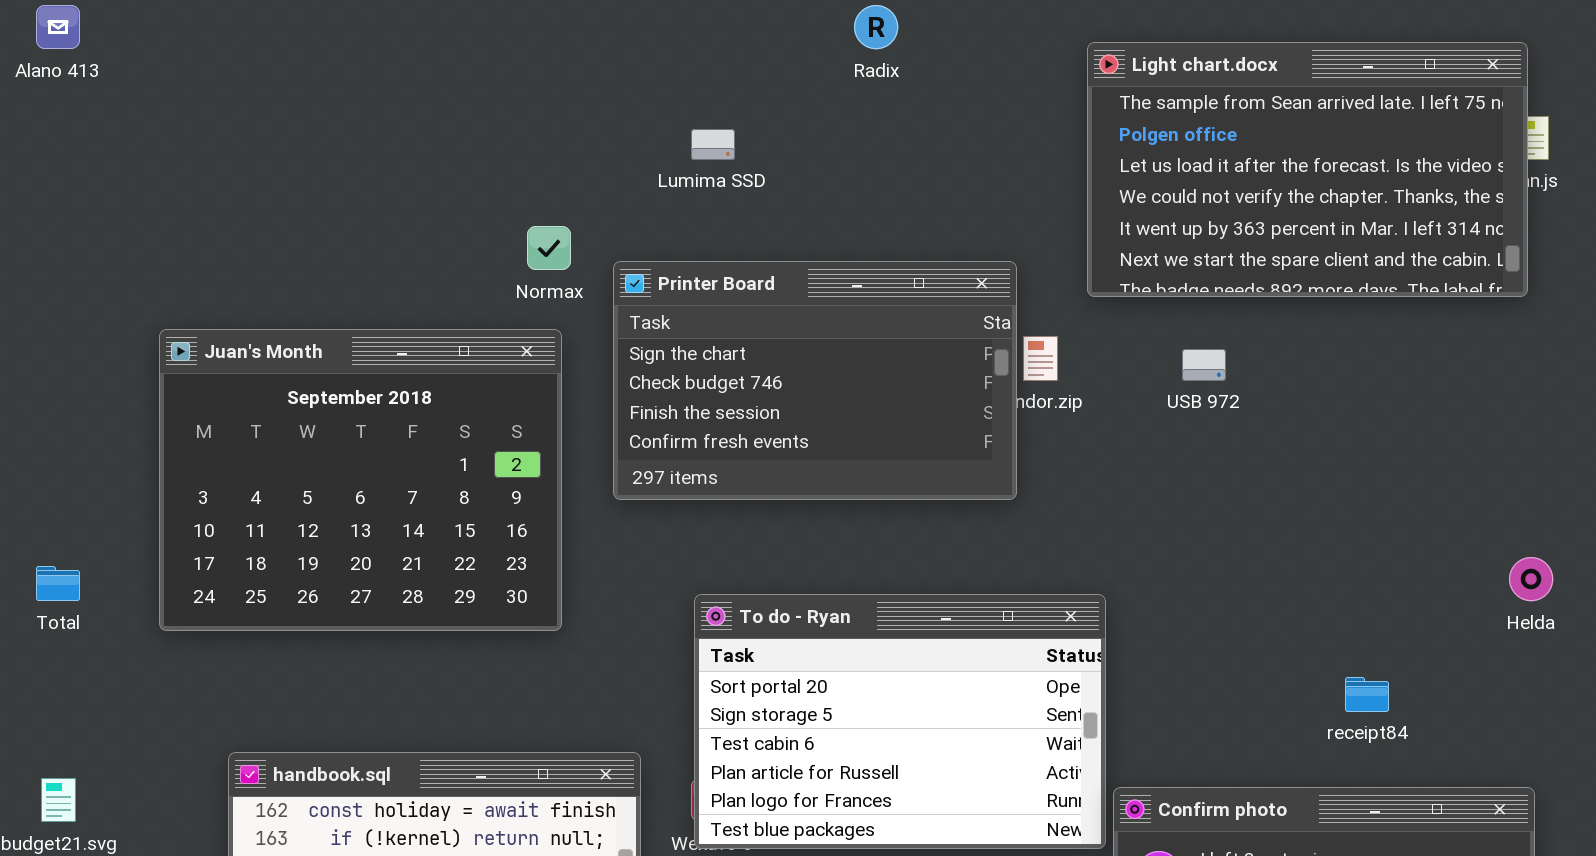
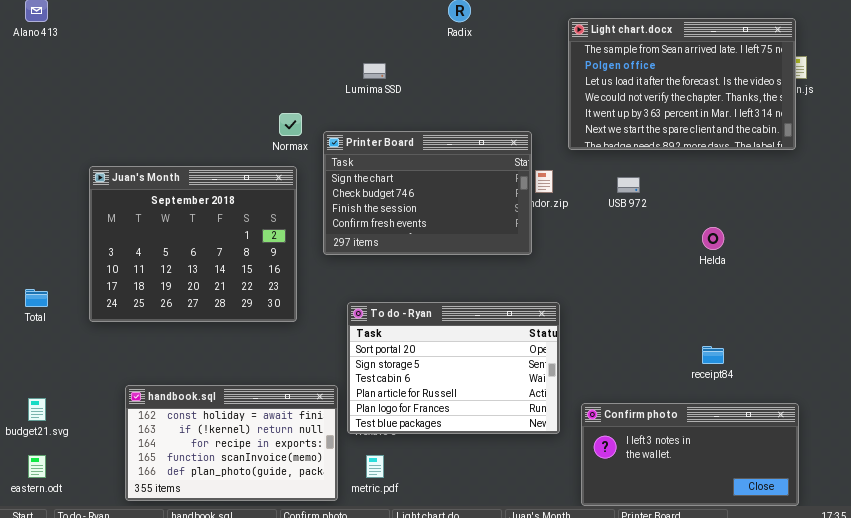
Helda: [1509,557,1553,601] -> [702,227,724,250], moved
To do - Ryan: [694,594,1106,849] -> [347,302,560,434], moved

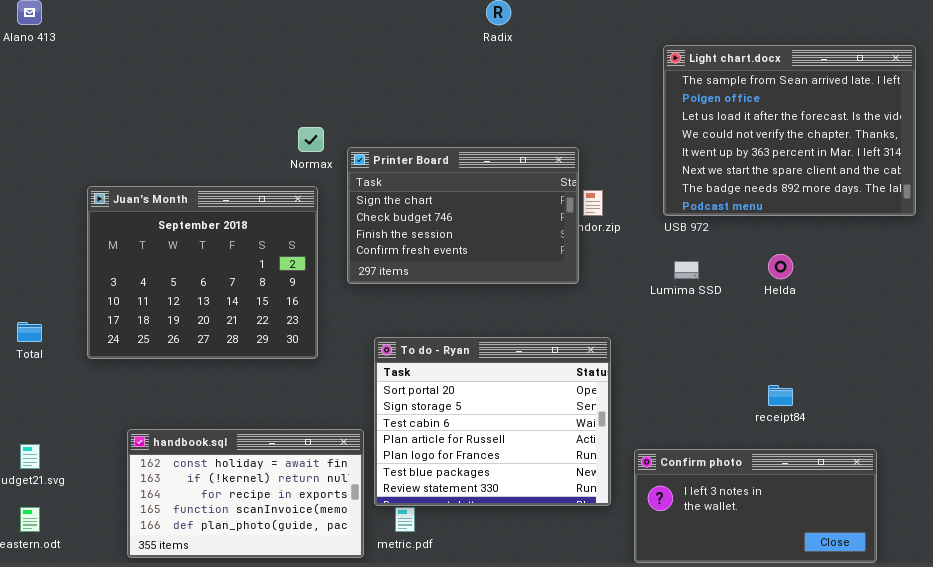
Light chart.docx: [568,18,796,150] -> [663,45,916,216], moved, resized
Lumima SSD: [363,63,386,79] -> [674,261,699,279], moved
To do - Ryan: [347,302,560,434] -> [374,337,611,506], resized

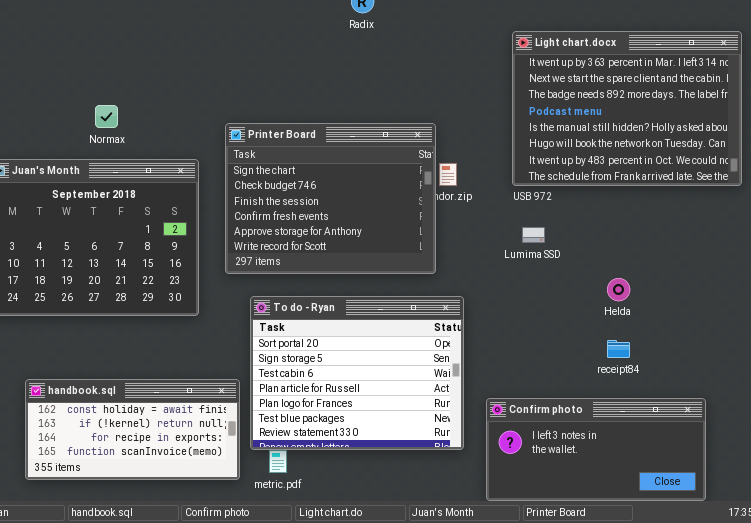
Light chart.docx: [663,45,916,216] -> [512,31,742,186], scrolled down 4 rows
Normax: [298,127,324,152] -> [95,105,118,128], moved
Printer Board: [347,147,579,284] -> [225,123,436,274], resized
Helda: [768,254,793,279] -> [607,278,630,301], moved
handbook.sql: [127,429,364,558] -> [25,379,240,480], resized

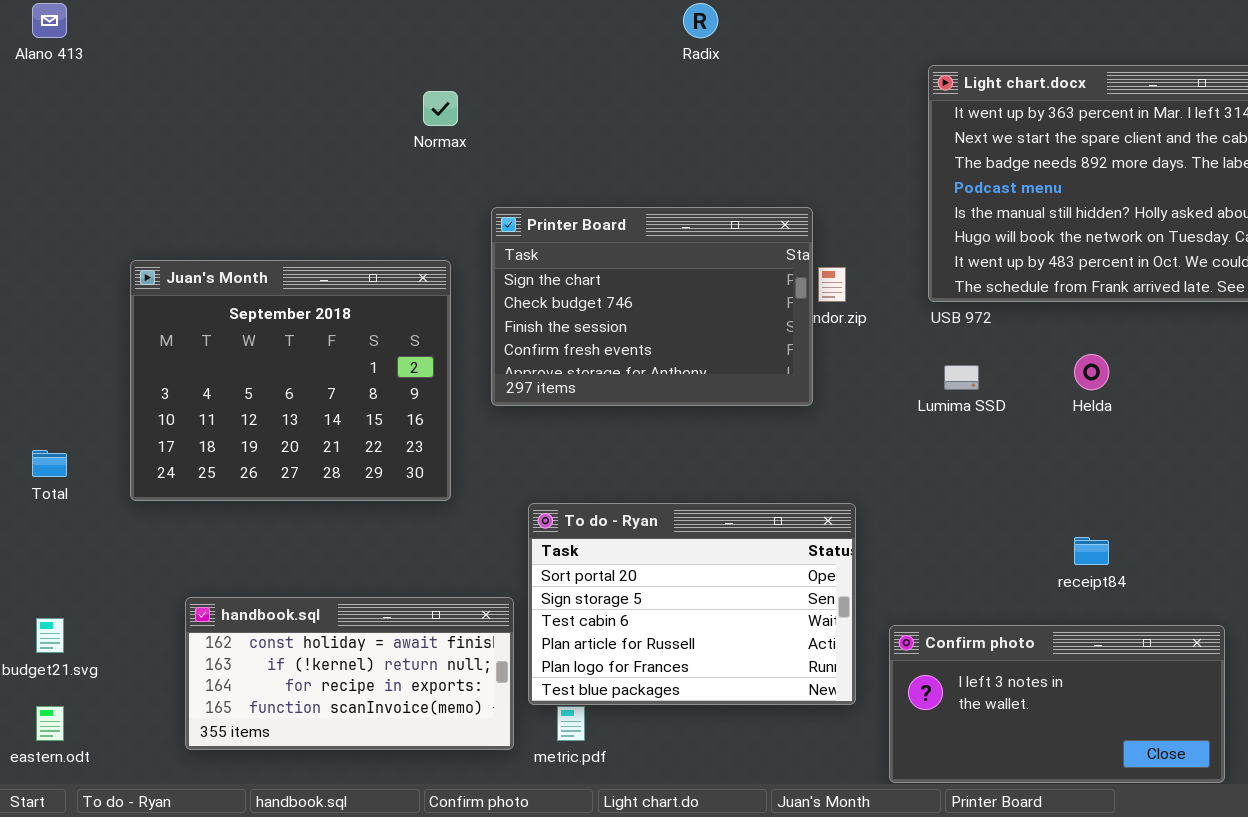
Normax: [95,105,118,128] -> [423,91,458,126], moved
Printer Board: [225,123,436,274] -> [491,207,813,406], resized
Helda: [607,278,630,301] -> [1074,354,1109,390], moved
To do - Ryan: [250,296,464,450] -> [528,503,856,705], resized

